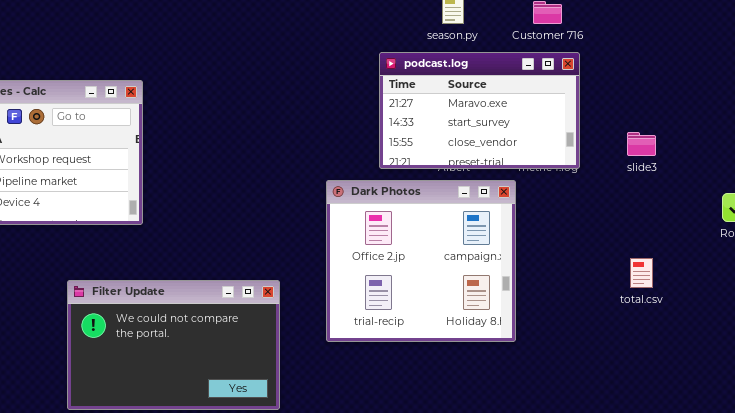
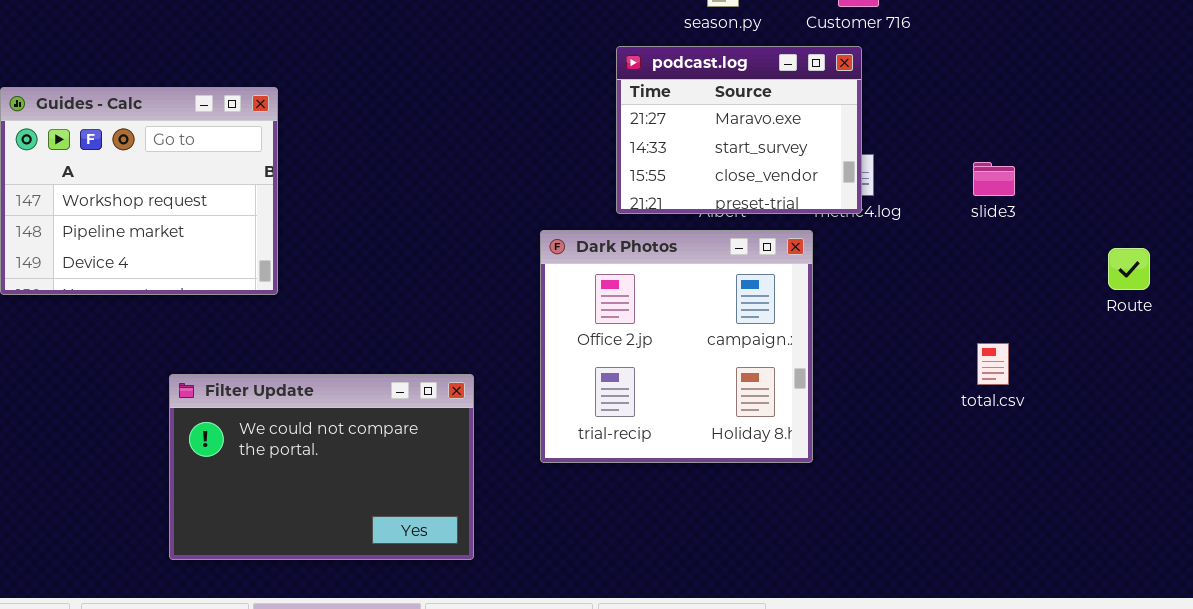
podcast.log: [379,52,580,169] -> [616,46,862,214], resized

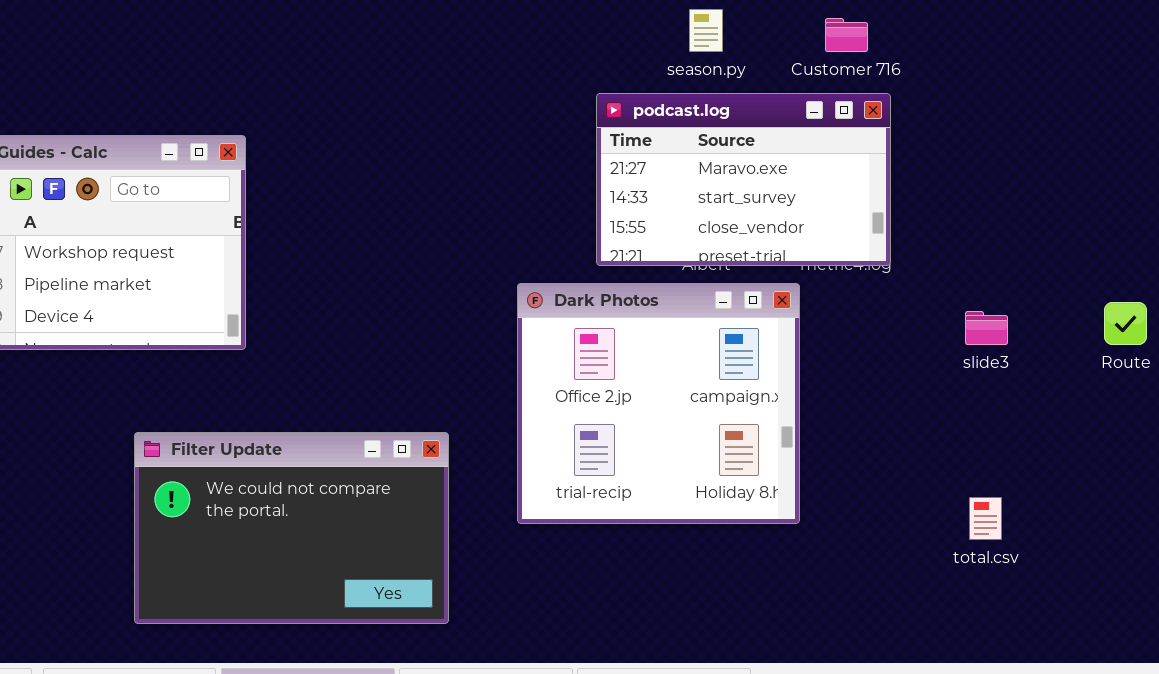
podcast.log: [616,46,862,214] -> [596,93,891,266], resized
slide3: [973,162,1015,196] -> [965,311,1008,345], moved
total.csv: [977,343,1009,385] -> [969,497,1002,540], moved

